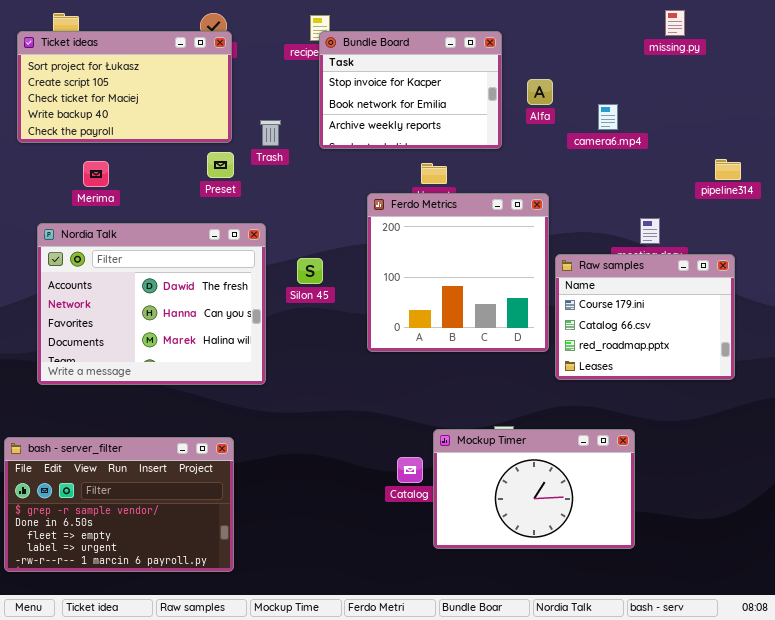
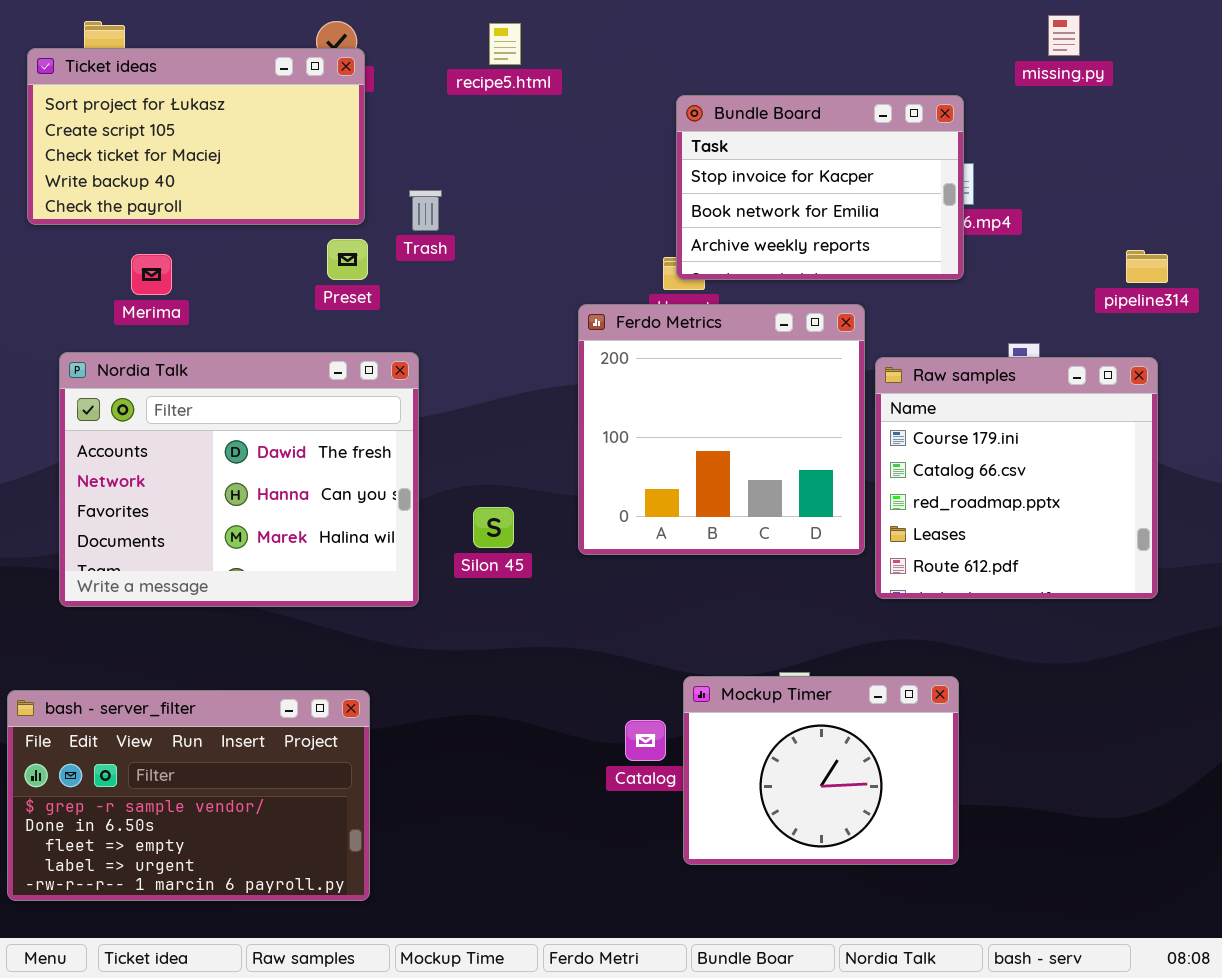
Bundle Board: [319,31,502,149] -> [676,95,964,280], moved
Raw samples: [555,254,735,380] -> [875,357,1158,599], resized
Silon 45: [297,258,323,284] -> [473,507,514,548], moved
Mockup Timer: [433,429,635,549] -> [683,676,959,865], resized

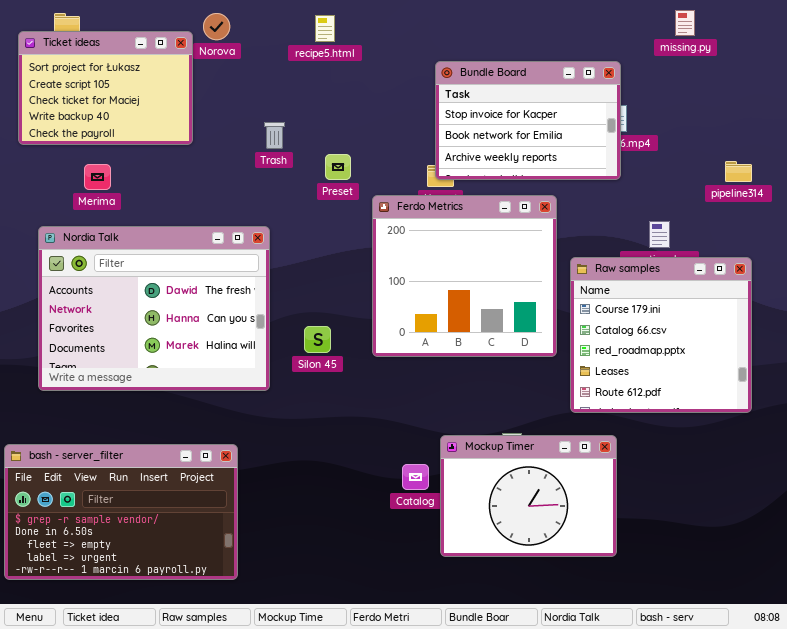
Ticket ideas: [27,48,365,225] -> [18,31,193,145], resized
Preset: [327,239,368,280] -> [325,154,351,180], moved
Raw samples: [875,357,1158,599] -> [570,257,752,413], moved

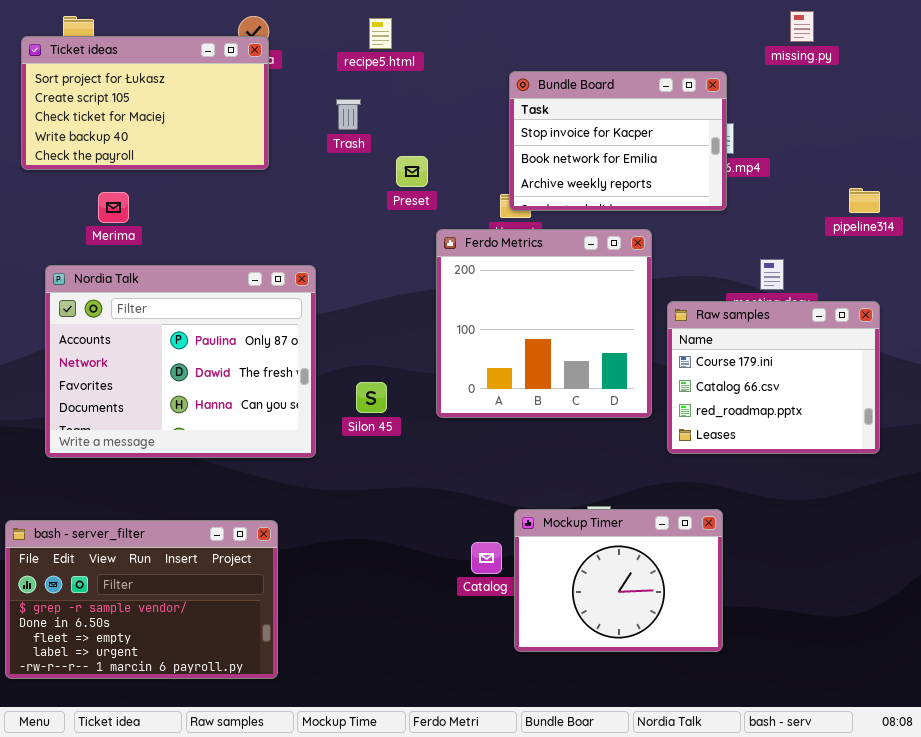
Ticket ideas: [18,31,193,145] -> [21,36,269,170], resized
Trash: [264,122,285,149] -> [336,99,361,130], moved
Preset: [325,154,351,180] -> [396,156,428,187], moved
Nordia Talk: [38,226,270,391] -> [45,265,316,458], scrolled up 1 row
Raw samples: [570,257,752,413] -> [667,301,880,454], resized

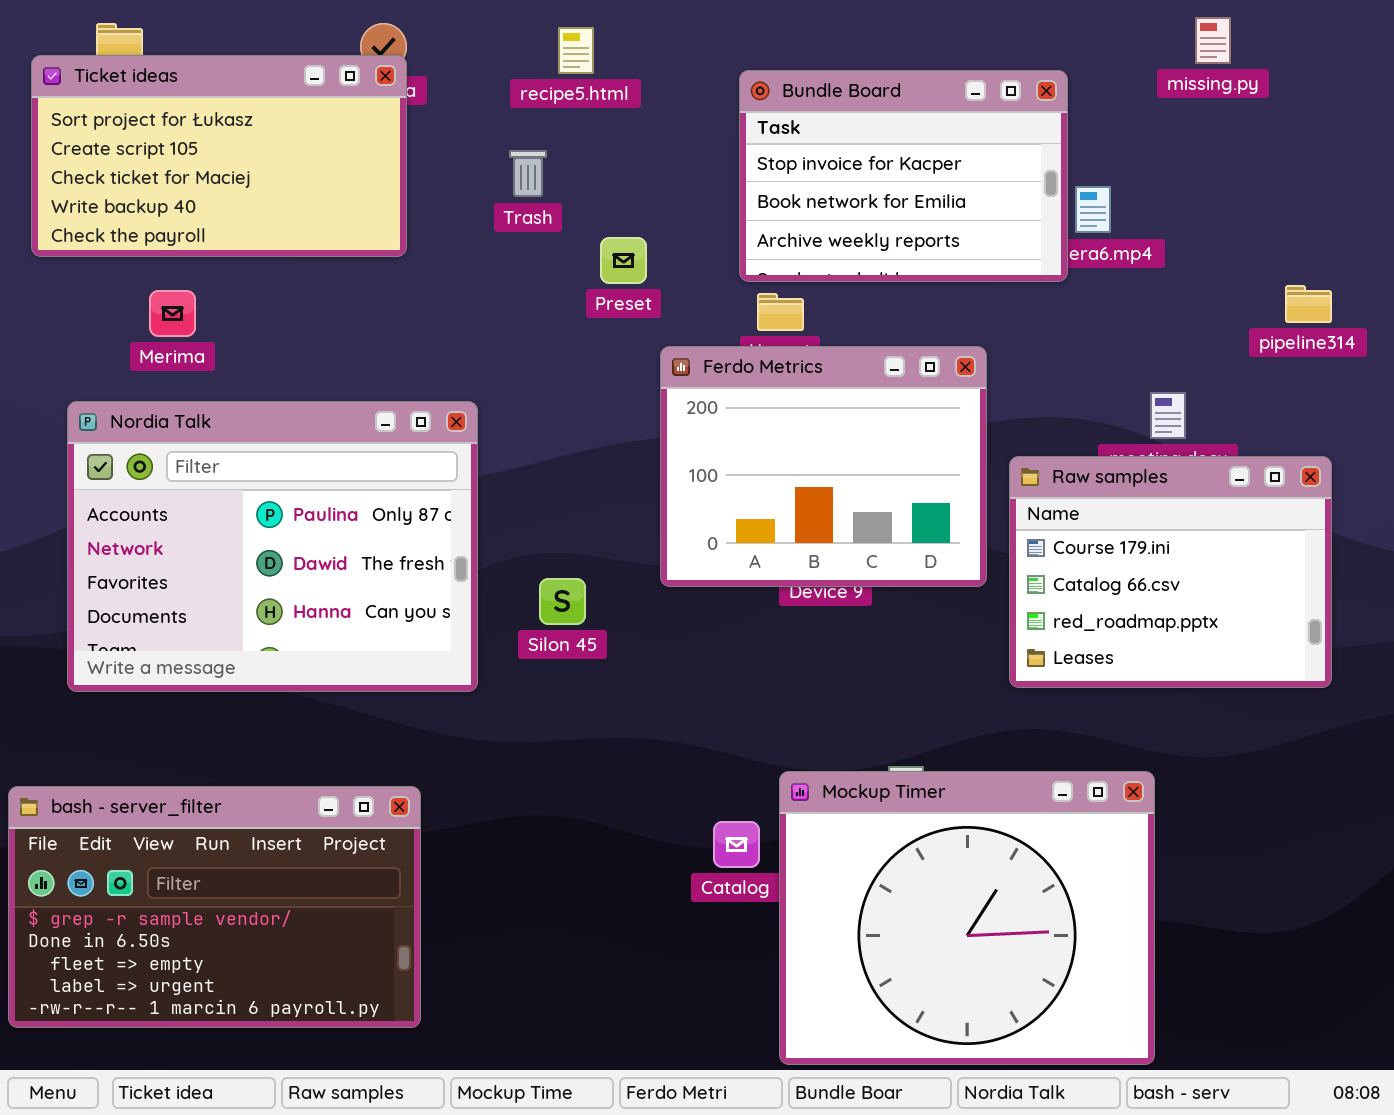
Bundle Board: [509,71,727,211] -> [739,70,1068,282], moved
Ferdo Metrics: [436,229,652,418] -> [660,346,987,587], resized
Mockup Timer: [514,509,723,652] -> [779,771,1155,1065], resized

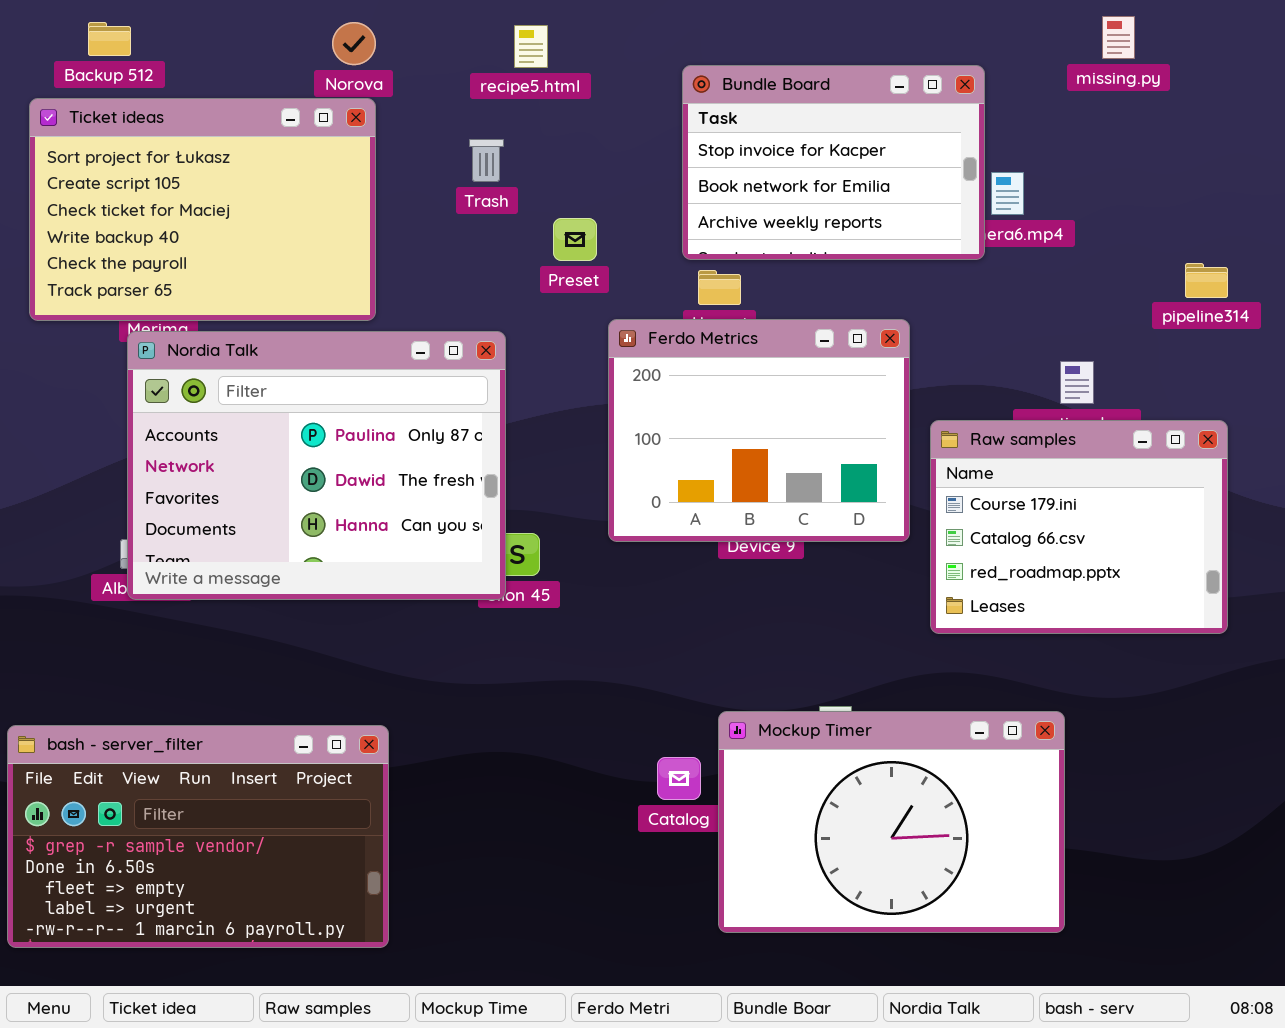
Ticket ideas: [31,55,407,257] -> [29,98,376,321], moved, resized
Nordia Talk: [67,401,478,692] -> [127,331,506,600], moved
Mockup Timer: [779,771,1155,1065] -> [718,711,1065,933], resized

